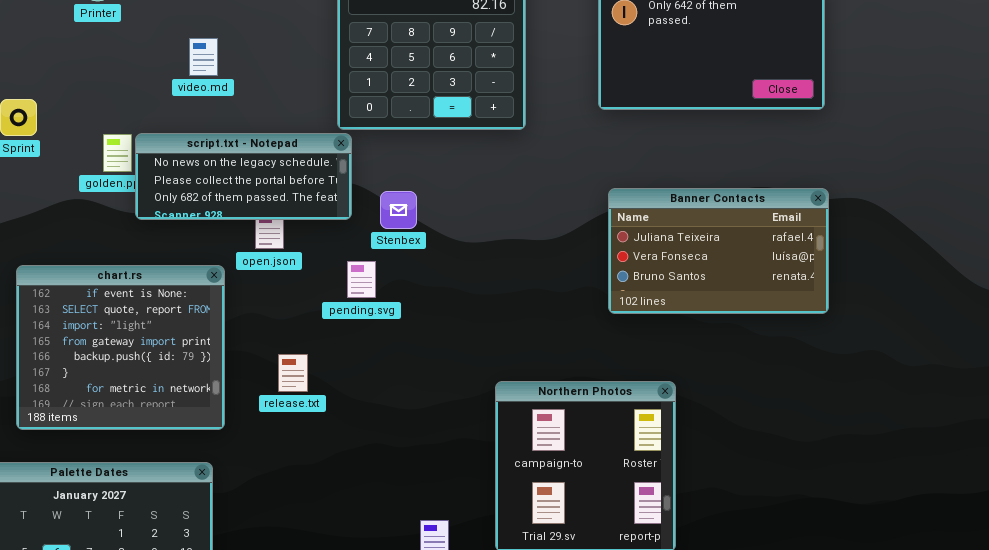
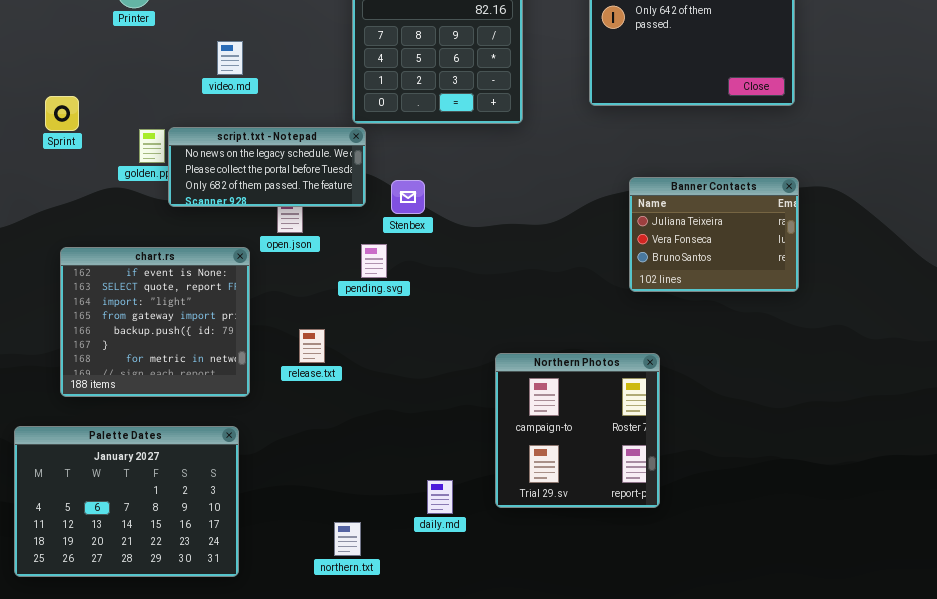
Banner Contacts: [608,188,829,314] -> [629,177,799,292], resized

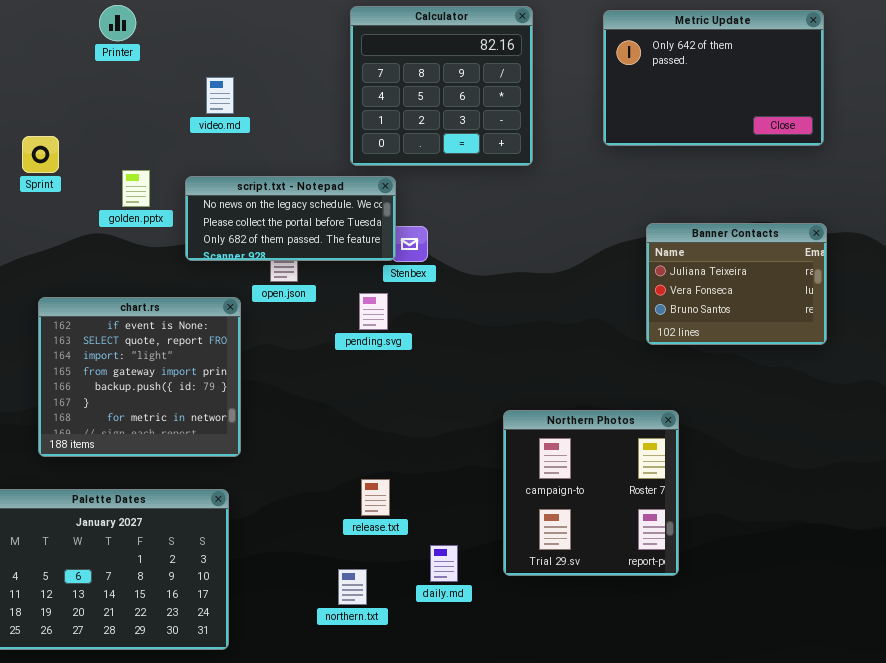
script.txt - Notepad: [168,127,366,207] -> [185,176,396,261], moved
release.txt: [299,329,325,363] -> [361,479,390,516], moved
northern.txt: [334,522,361,556] -> [338,569,367,605], moved

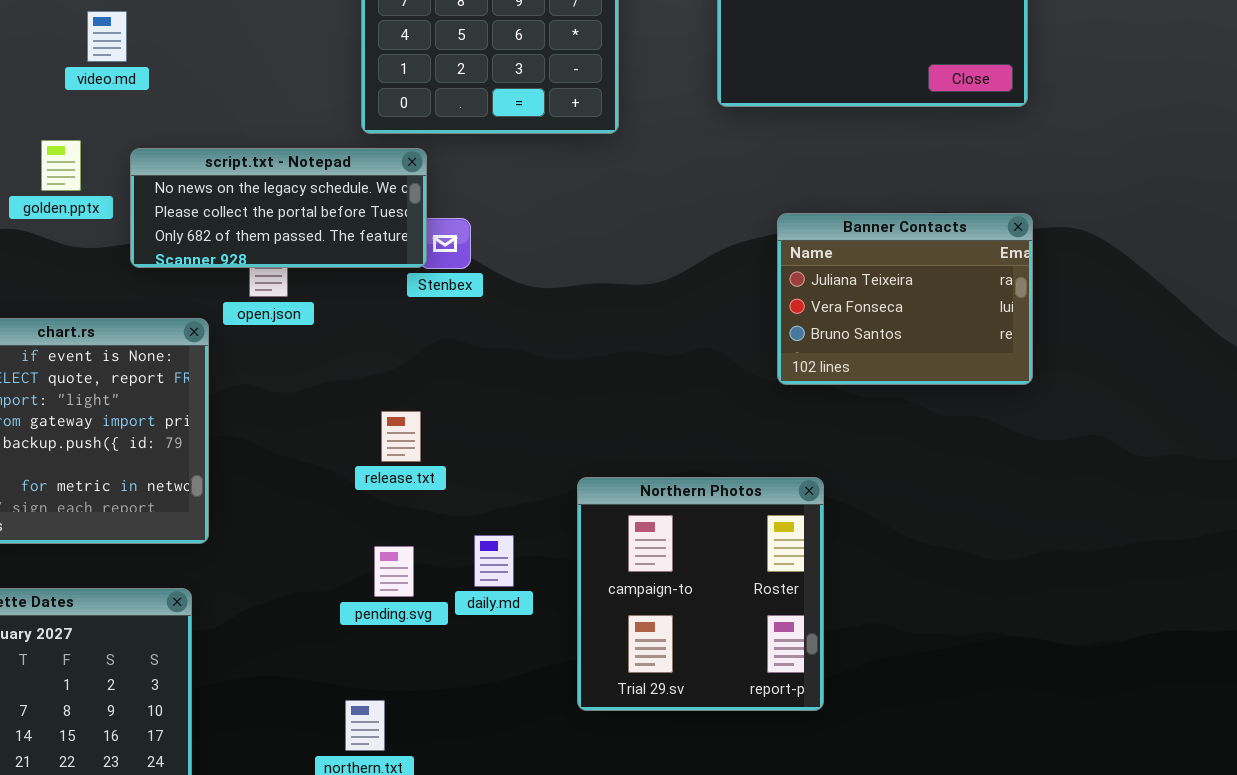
video.md: [206,77,234,114] -> [87,11,127,62], moved
pending.svg: [359,293,388,330] -> [374,546,414,597], moved
release.txt: [361,479,390,516] -> [381,411,421,462], moved
daily.md: [430,545,458,582] -> [474,535,514,587], moved

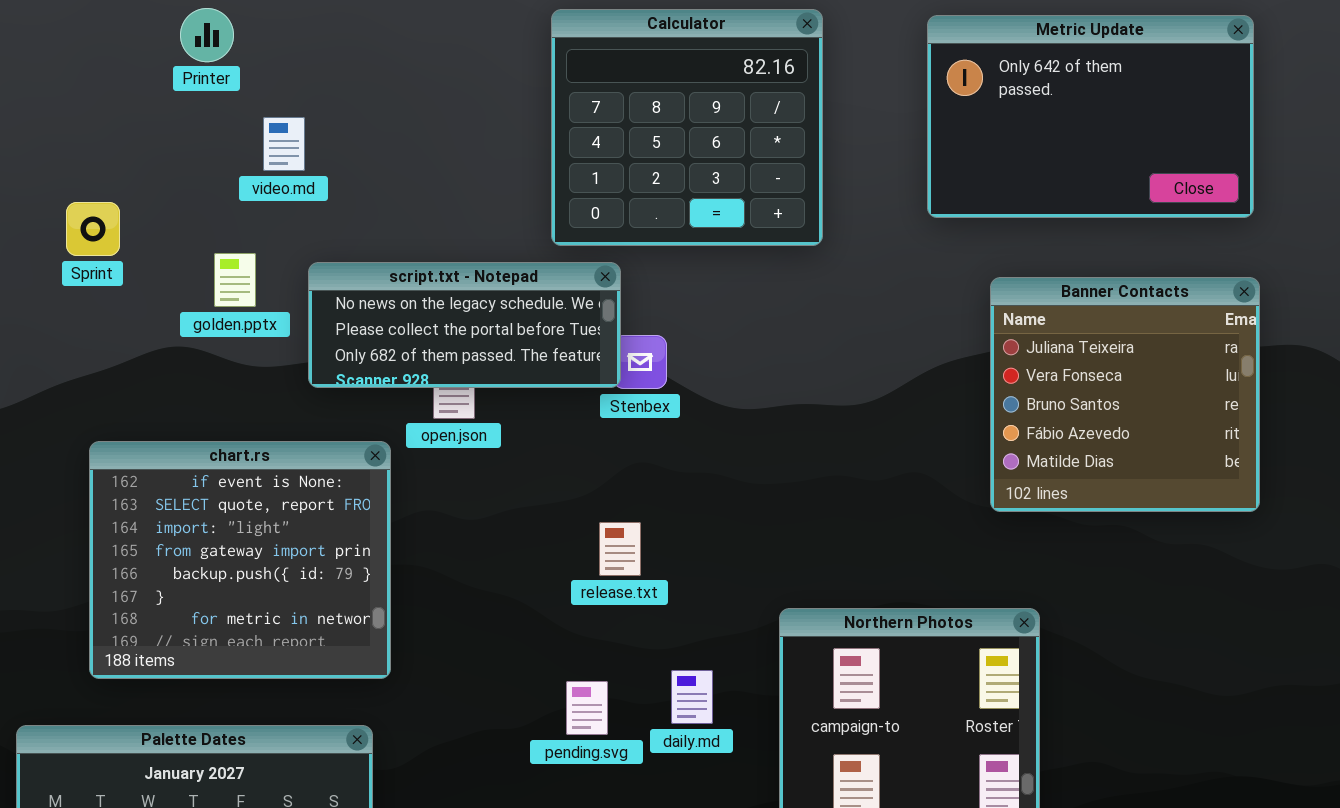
Banner Contacts: [777,213,1033,385] -> [990,277,1260,512], resized
release.txt: [381,411,421,462] -> [599,522,641,576], moved

